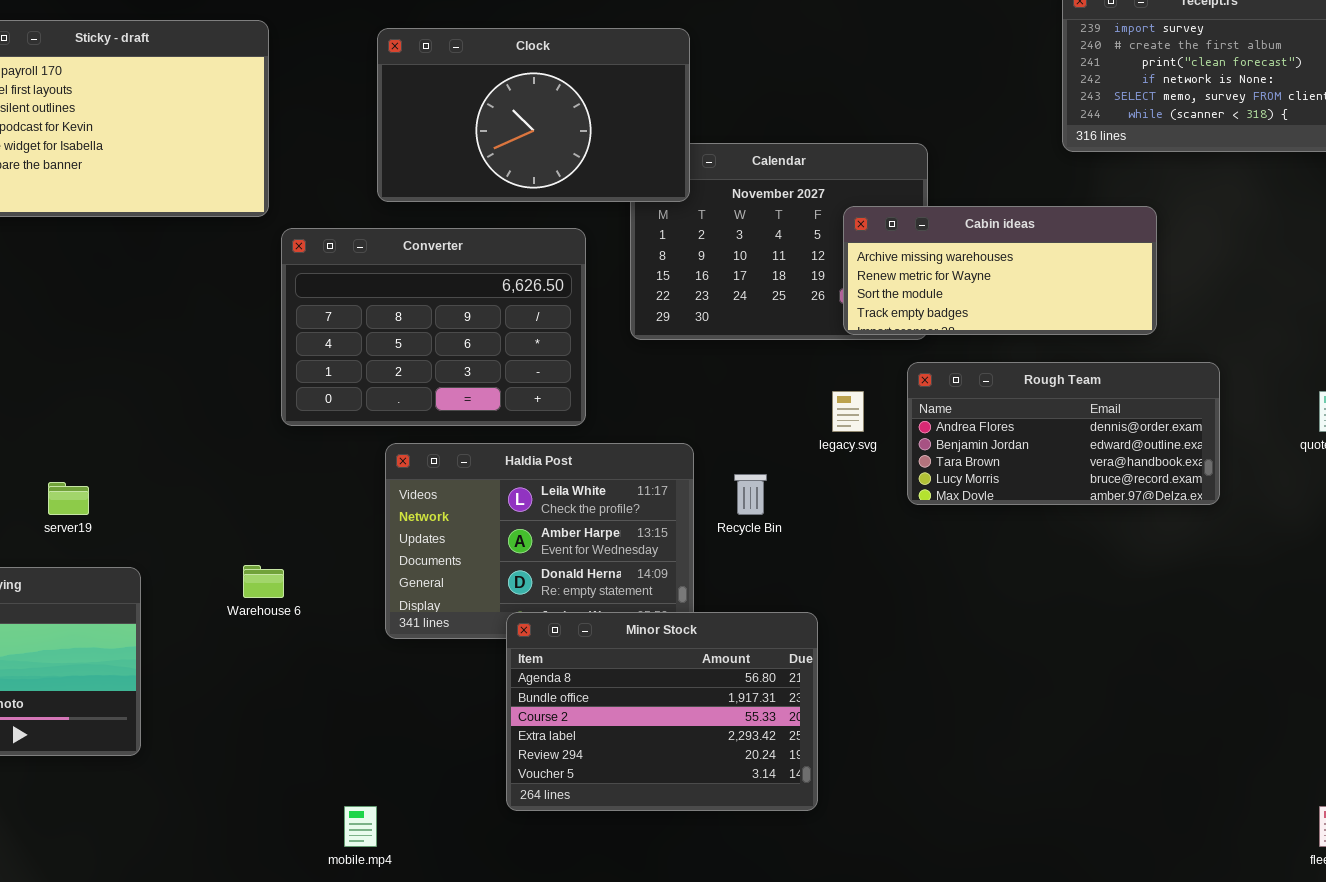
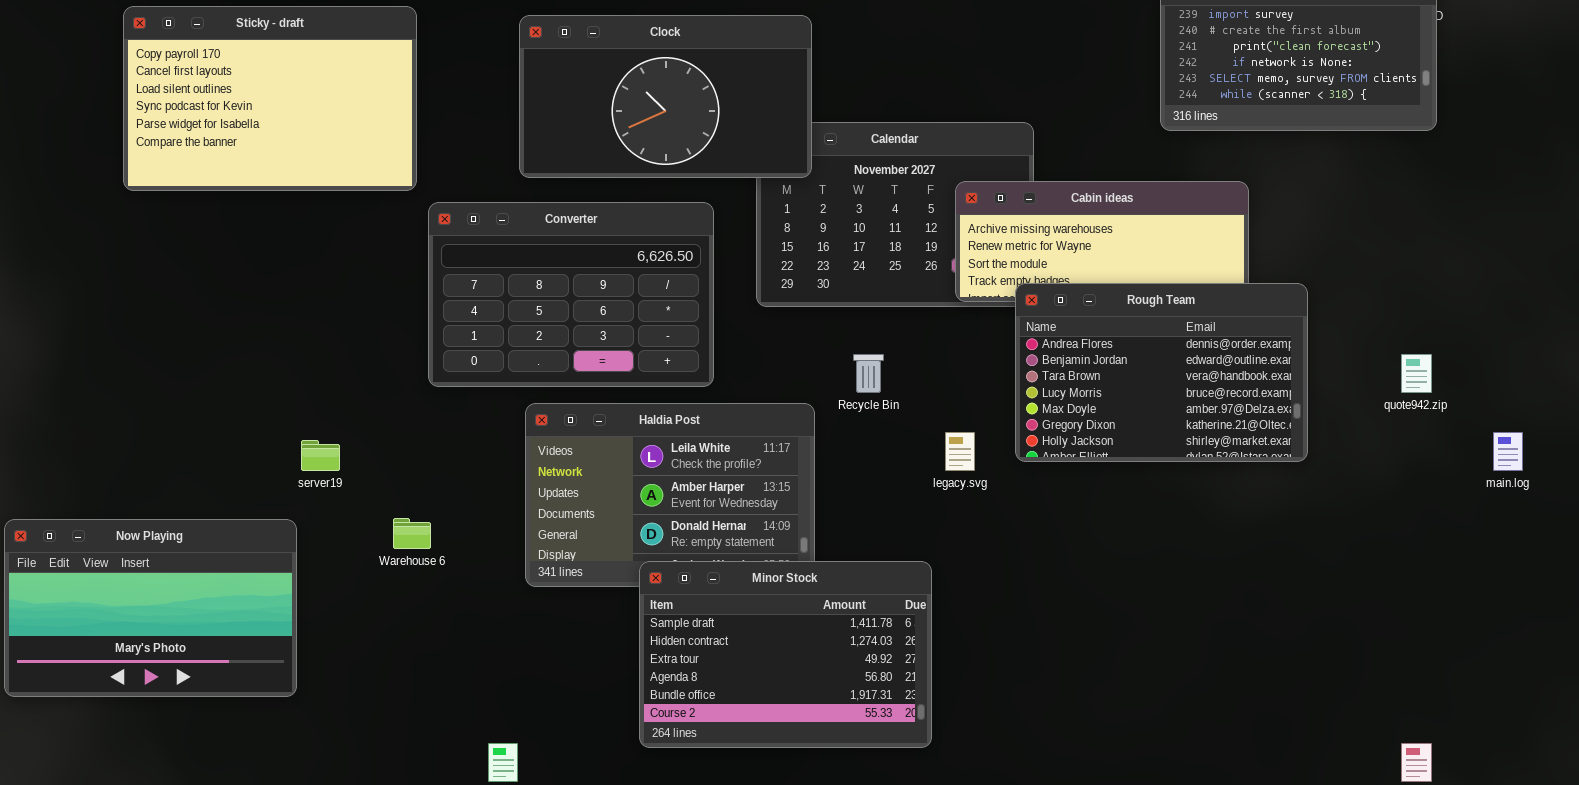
Rough Team: [907,362,1220,505] -> [1015,283,1308,462], resized
legacy.svg: [832,391,864,432] -> [945,432,975,471], moved
Recycle Bin: [734,474,767,515] -> [853,354,884,393], moved
server19: [48,482,89,515] -> [301,440,340,471], moved
Minor Stock: [506,612,818,811] -> [639,561,932,748], scrolled up 3 rows

